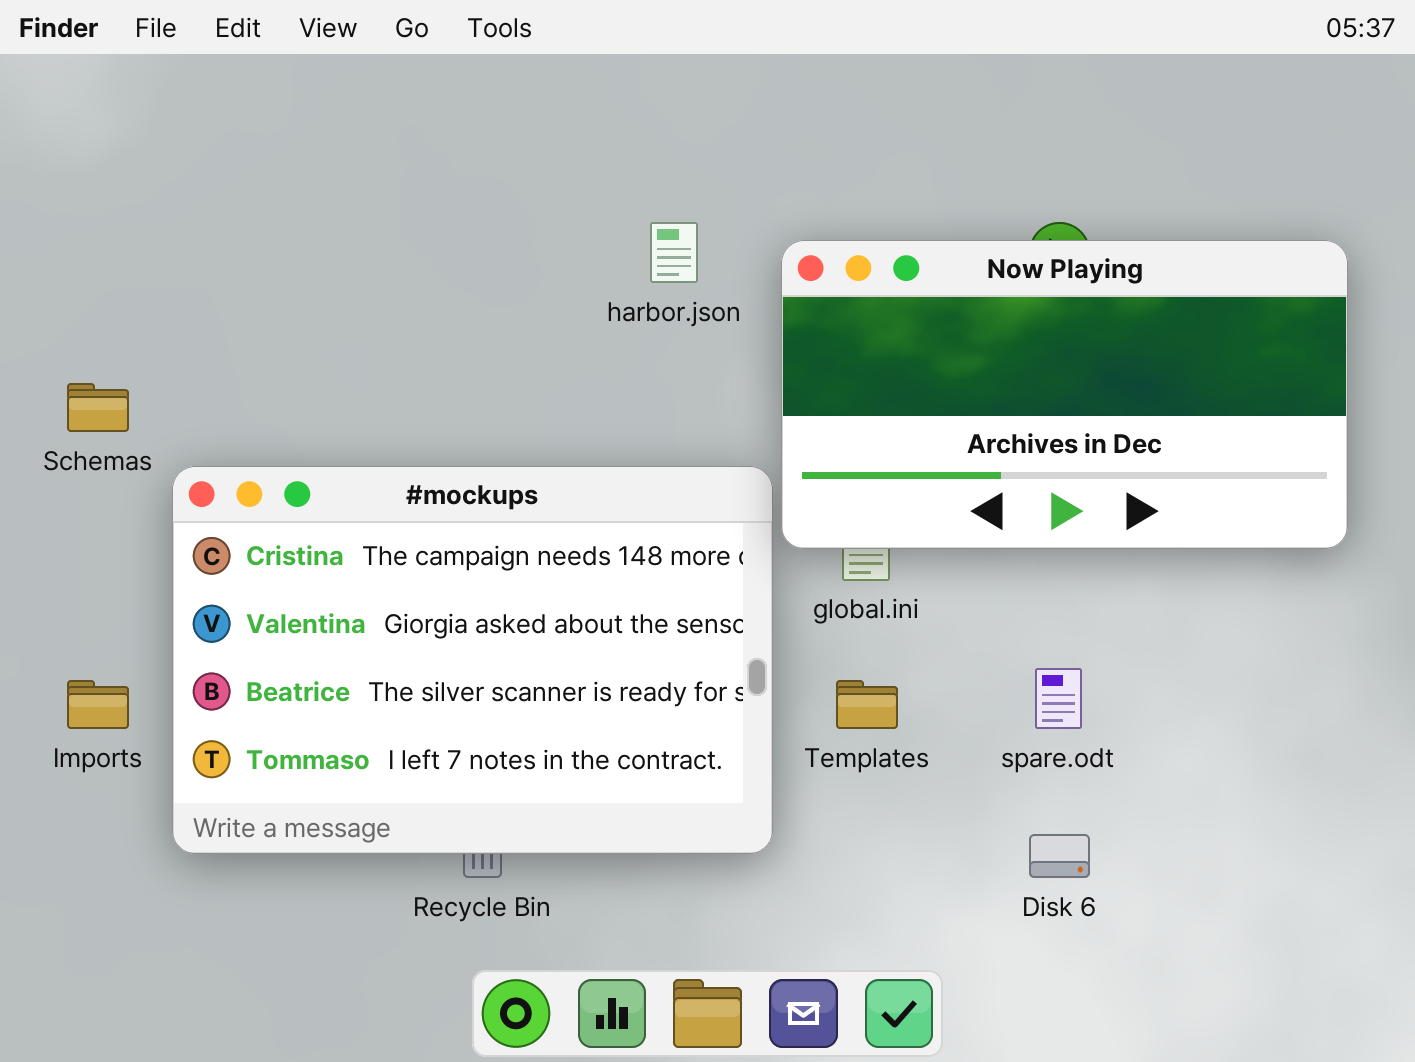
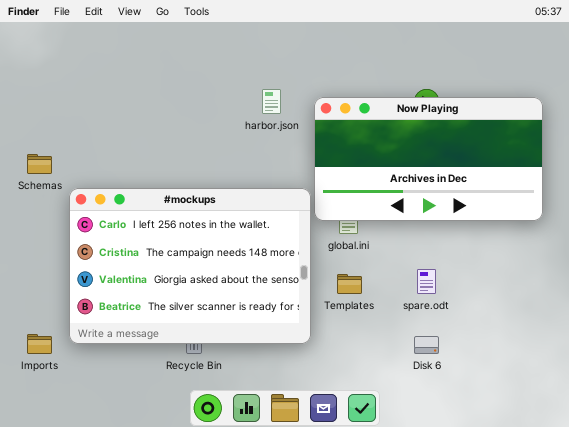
#mockups: [172,466,773,854] -> [69,188,311,344], scrolled up 1 row
Imports: [67,680,129,729] -> [27,334,52,354], moved

